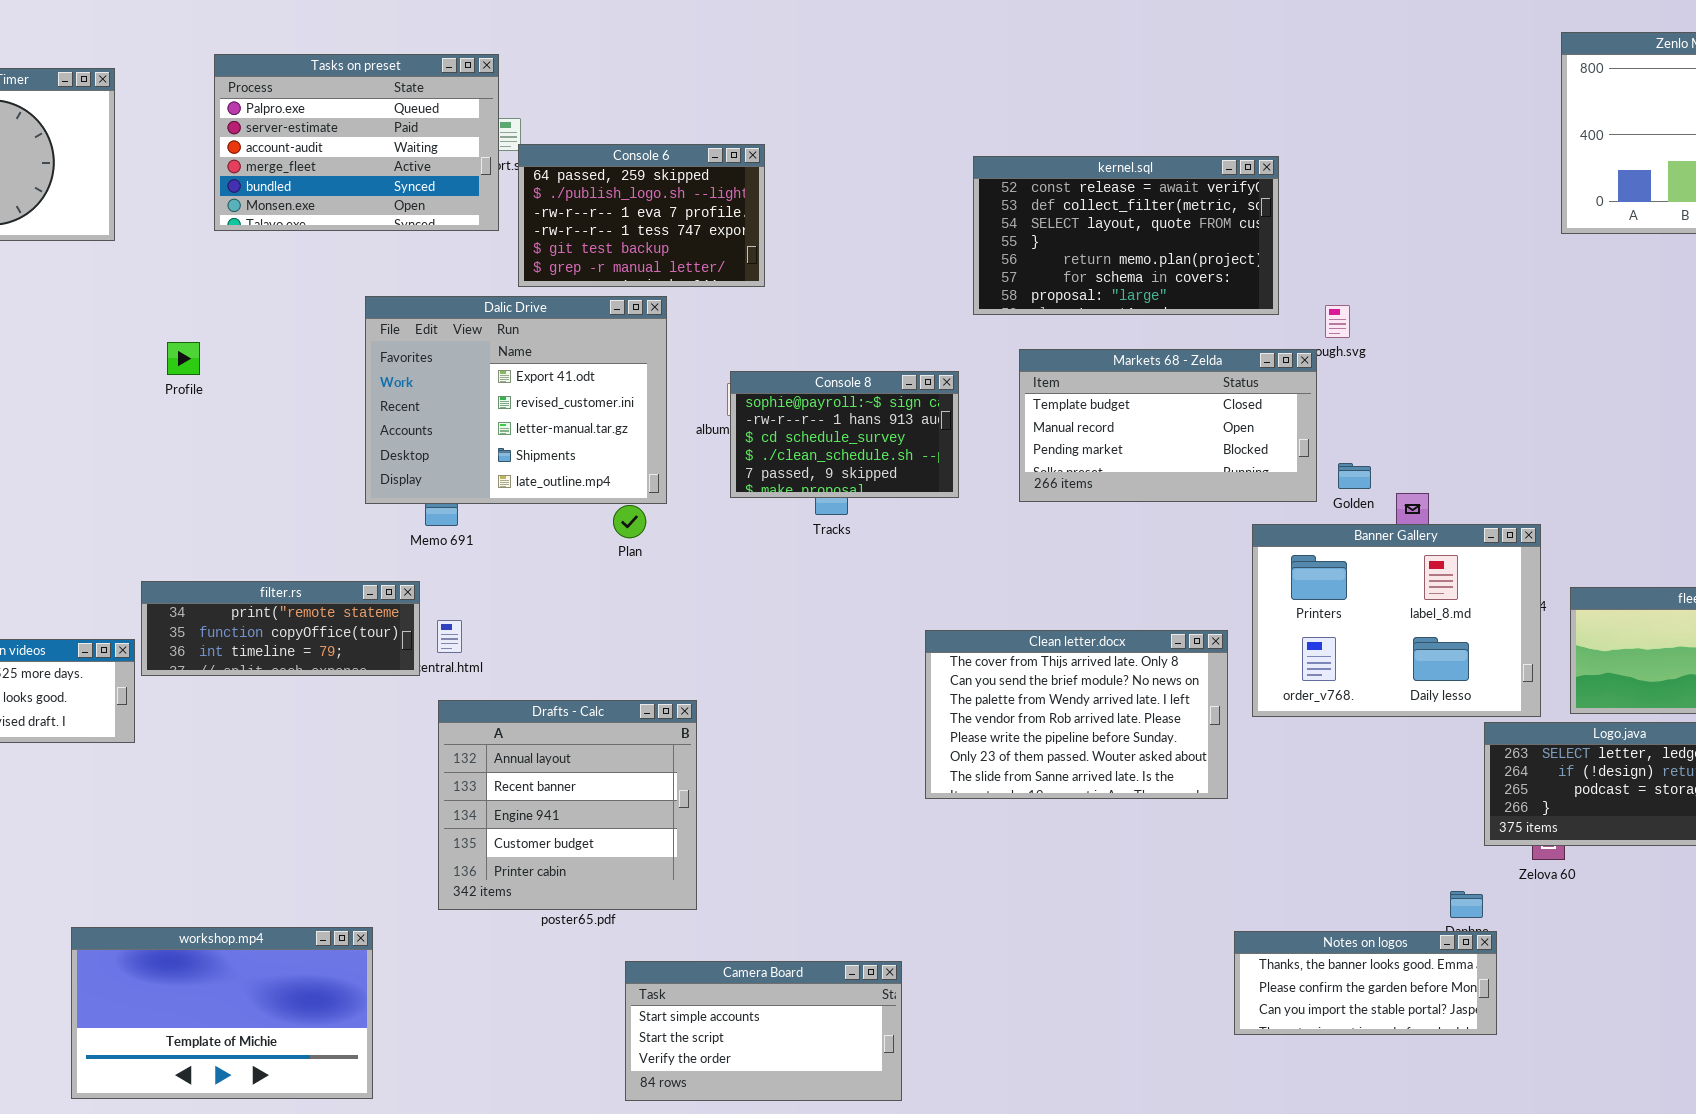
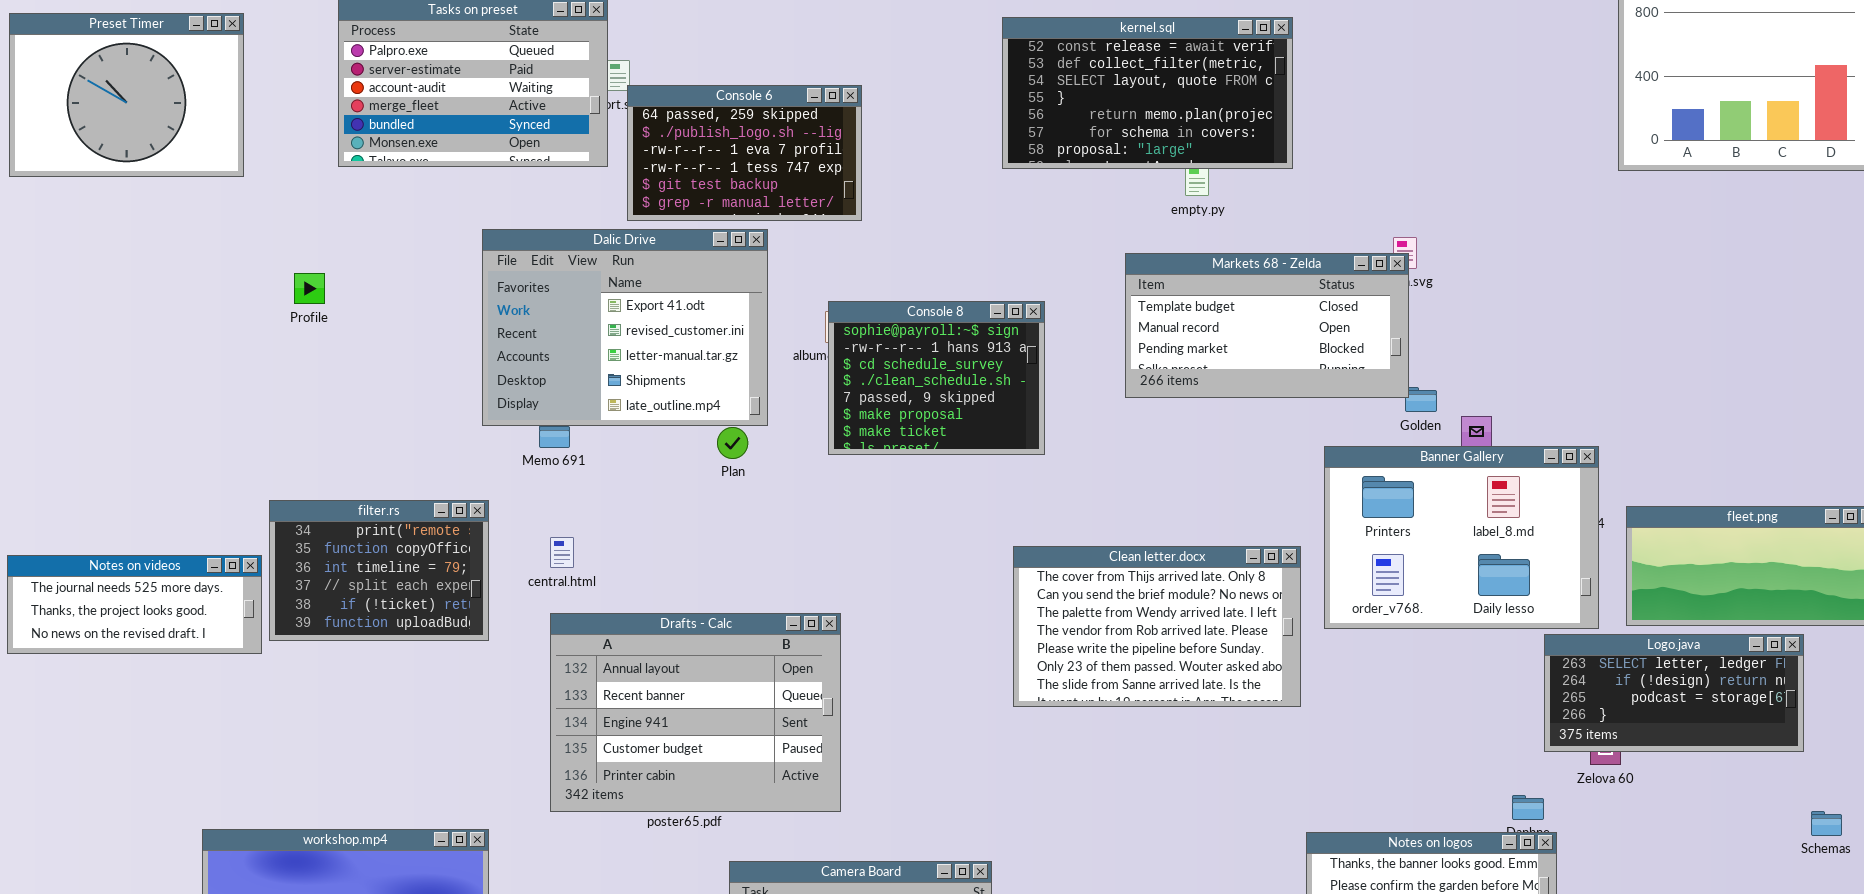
kernel.sql: [973,156,1279,315] -> [1002,17,1293,169], moved
Markets 68 - Zelda: [1019,349,1317,502] -> [1125,253,1409,398], moved
Console 8: [730,371,959,498] -> [828,301,1045,455], resized
filter.rs: [141,581,420,676] -> [269,500,489,641], resized
Drafts - Calc: [438,700,697,910] -> [550,613,841,812], resized

